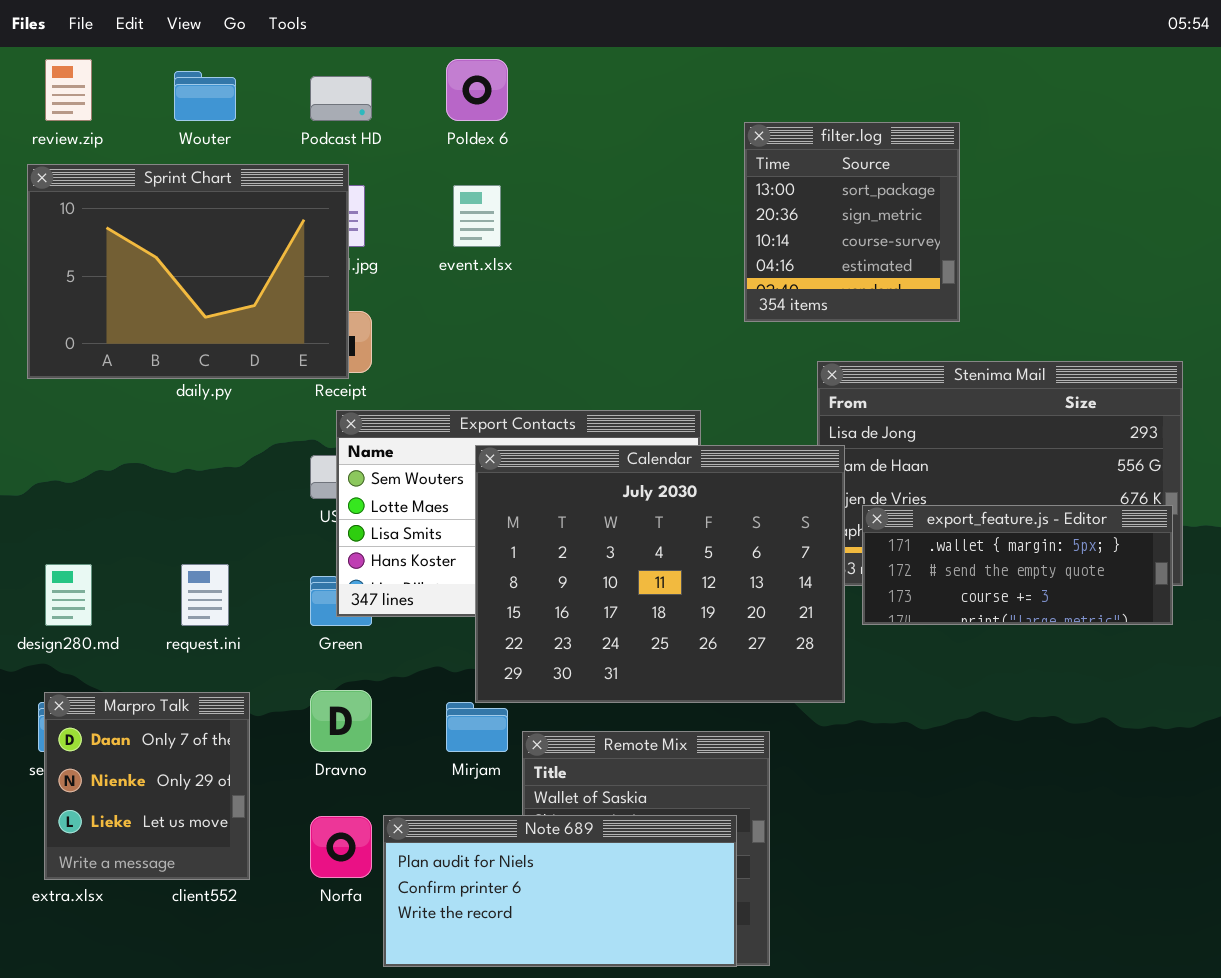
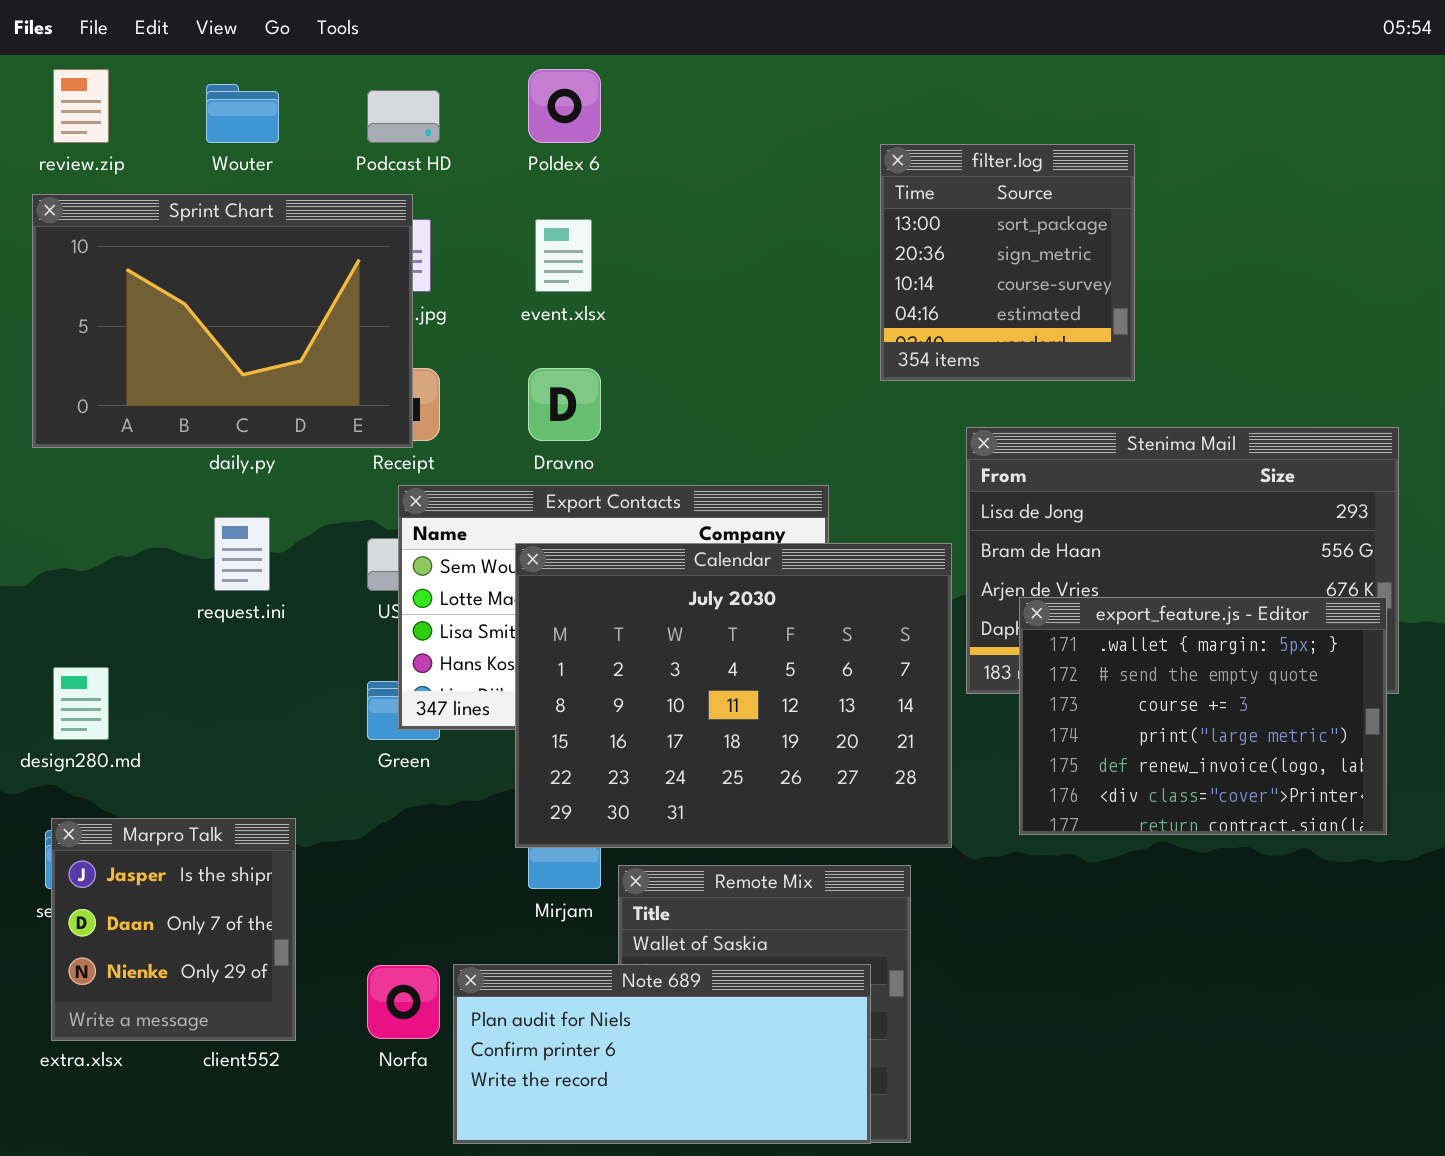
Calendar: [475,445,845,703] -> [515,543,952,848], moved
export_feature.js - Editor: [862,505,1173,625] -> [1019,597,1387,835], resized
request.ini: [181,564,229,626] -> [214,517,270,591], moved
Dravno: [310,690,372,752] -> [528,368,601,441], moved
Marpro Talk: [44,692,250,880] -> [51,818,296,1041], scrolled up 1 row

